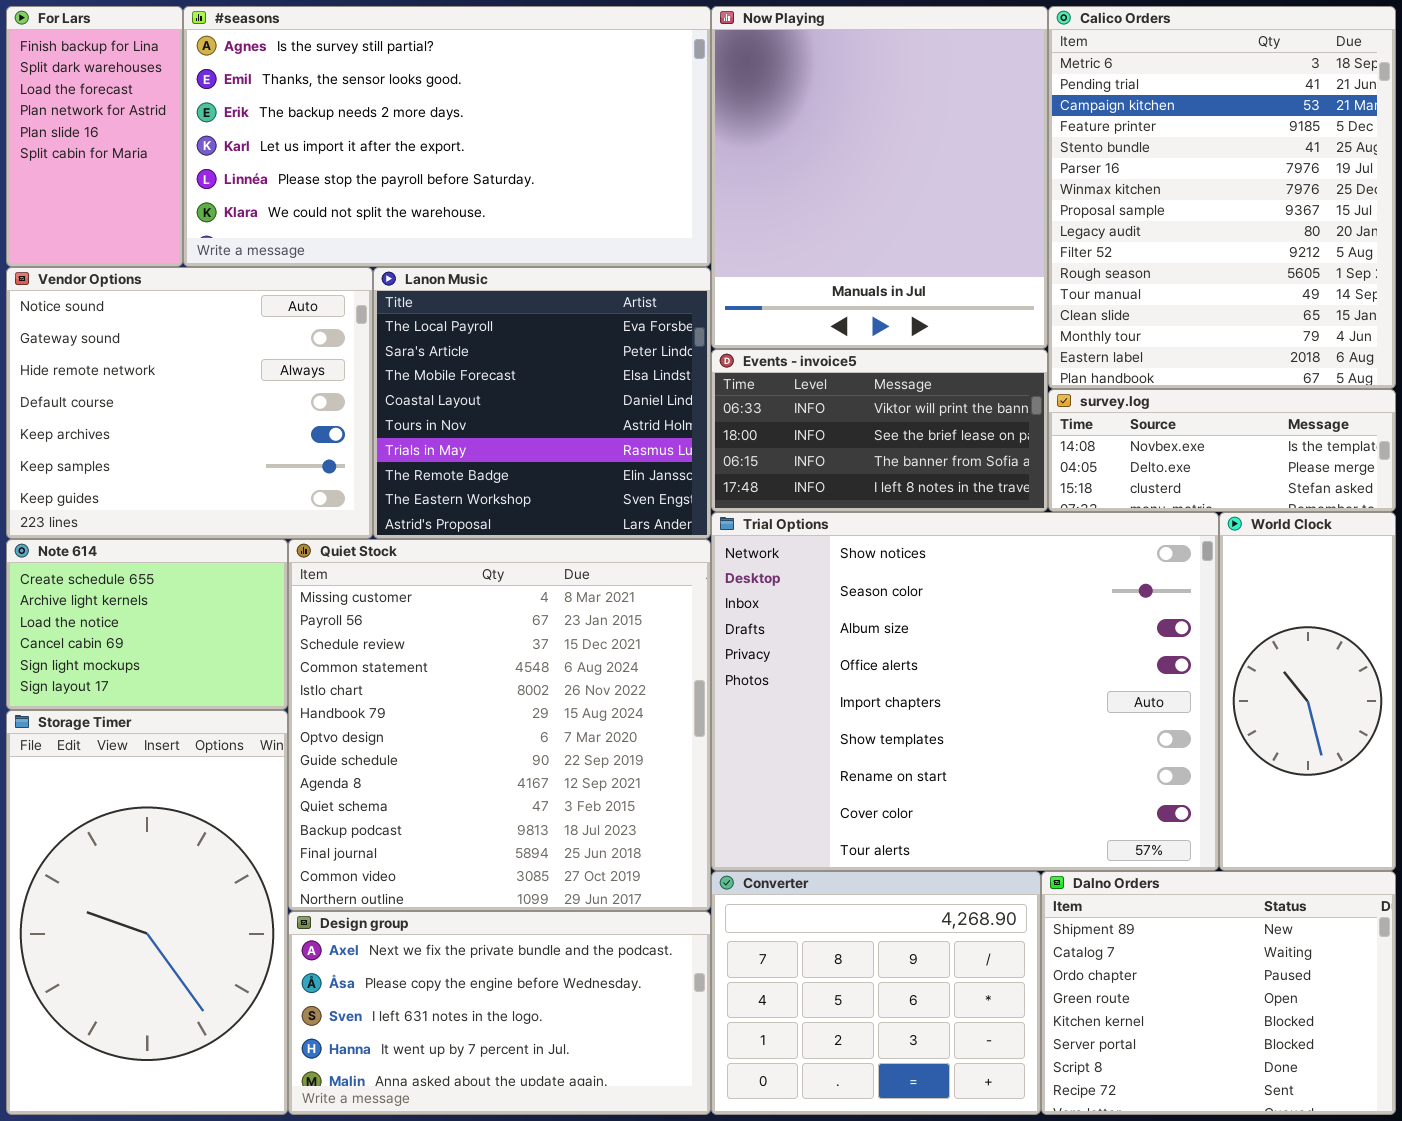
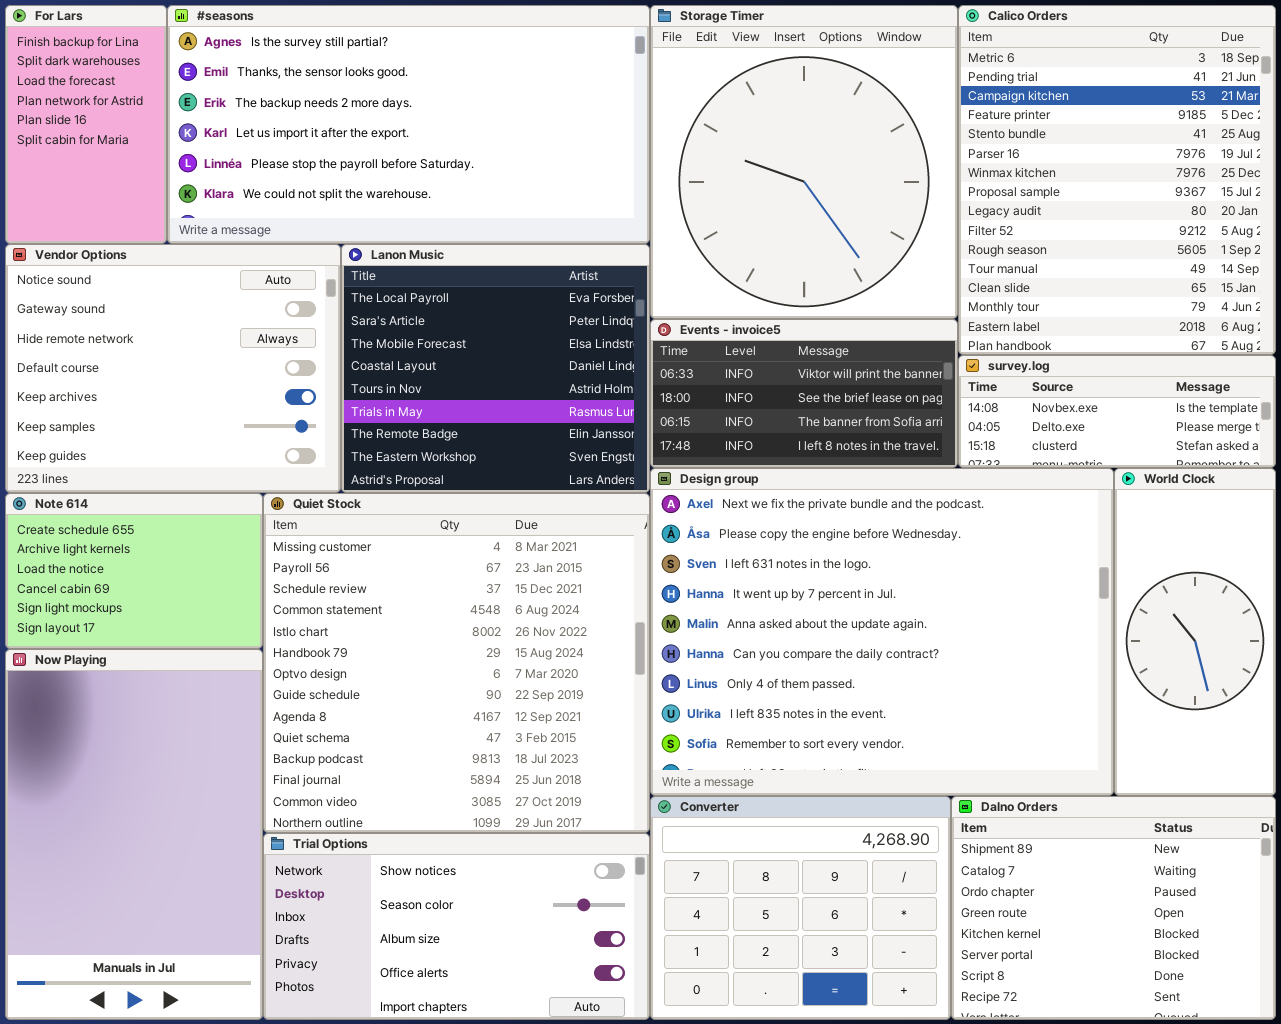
Now Playing: [711,6,1048,349] -> [5,649,263,1020], moved, resized
Trial Options: [711,512,1219,871] -> [263,833,650,1020], moved, resized
Storage Timer: [6,710,288,1115] -> [650,5,958,319], moved, resized
Design group: [288,911,711,1115] -> [650,468,1114,796], moved, resized

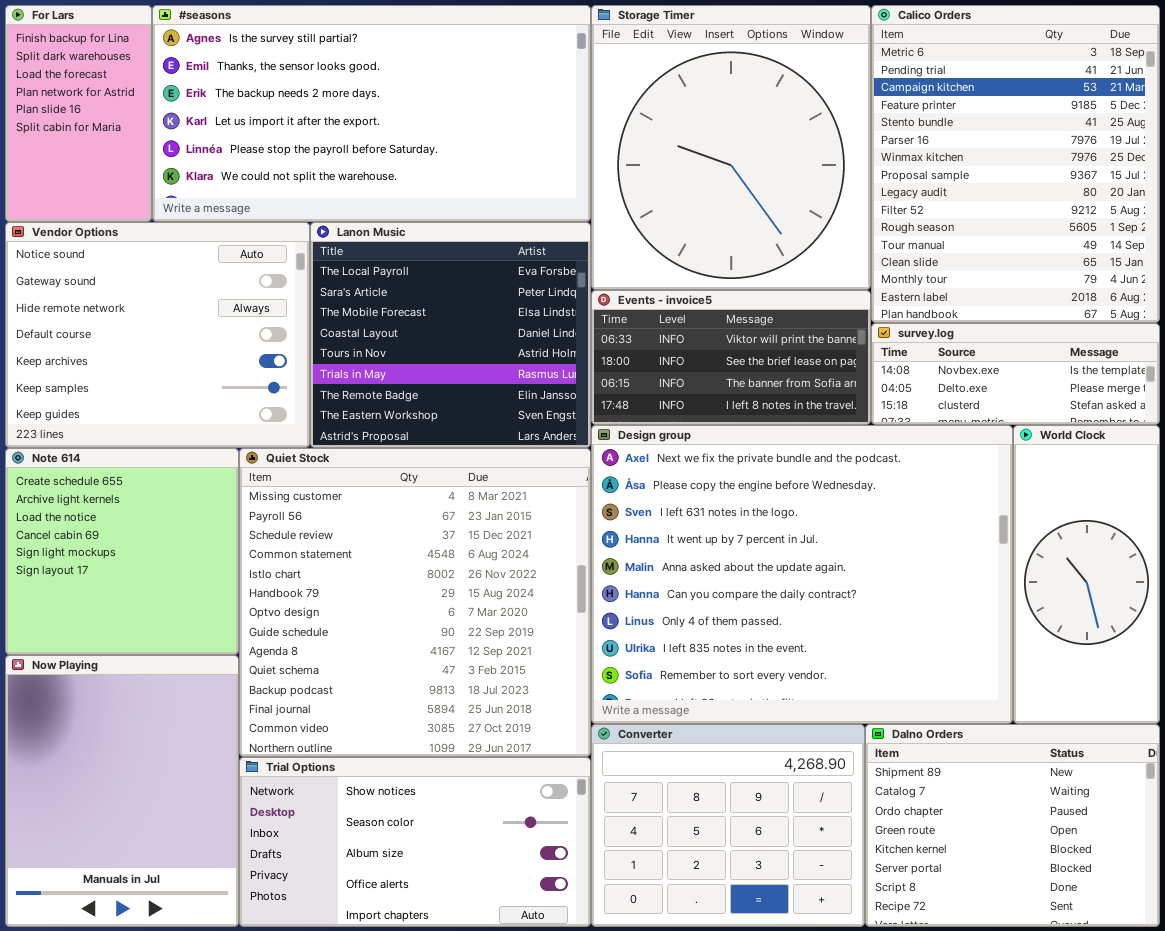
Note 614: [5,493,263,649] -> [5,448,239,655], resized
Now Playing: [5,649,263,1020] -> [5,655,239,927], resized

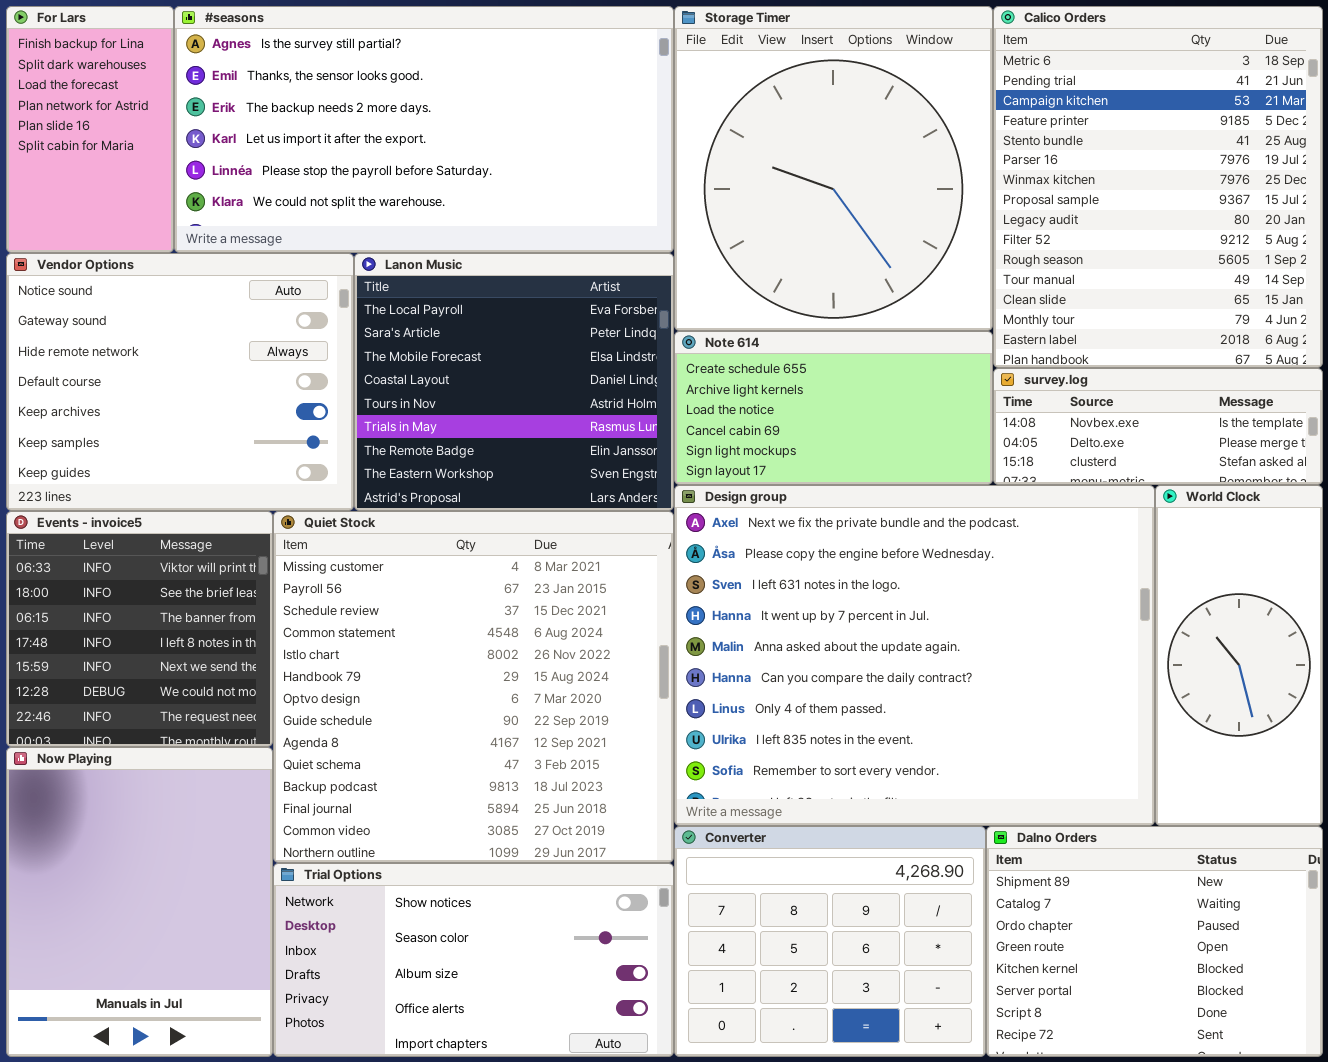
Events - invoice5: [591,290,871,425] -> [6,511,273,747], moved, resized
Note 614: [5,448,239,655] -> [674,331,993,485], moved, resized

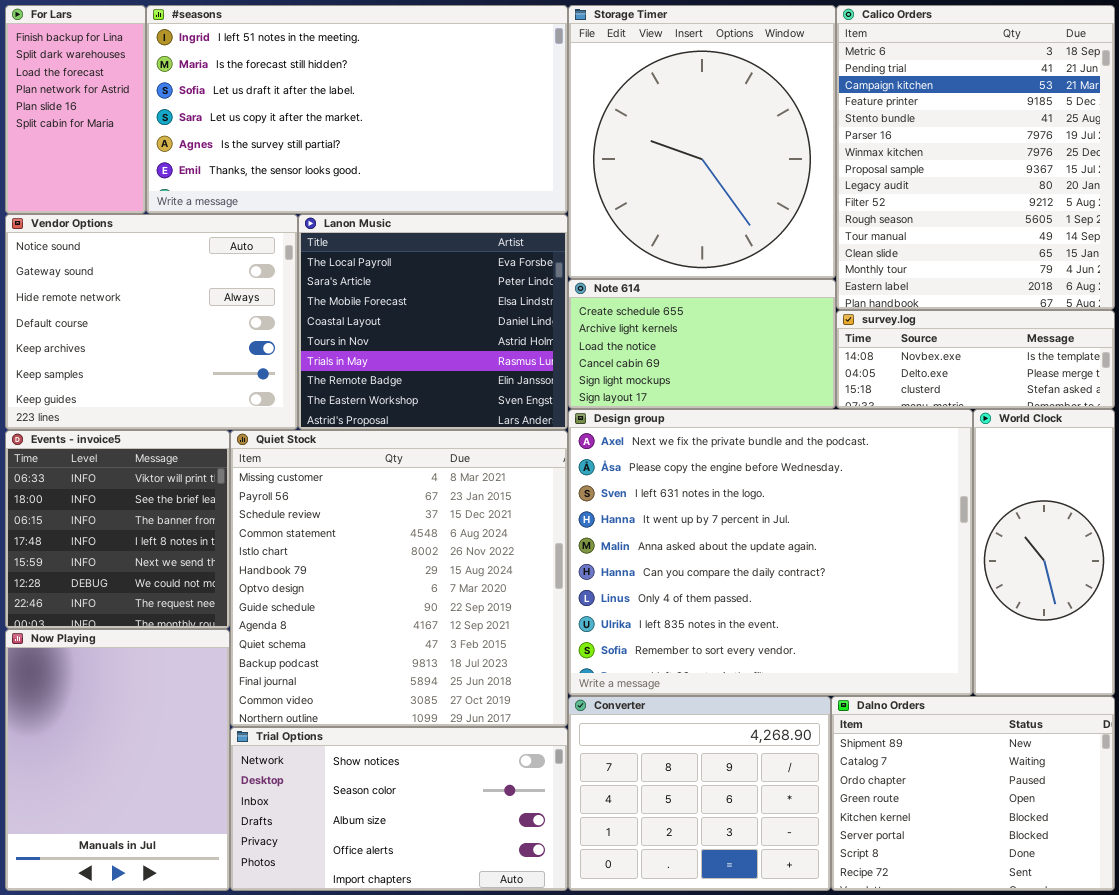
#seasons: [174,6,674,253] -> [146,5,568,214], scrolled up 4 rows

